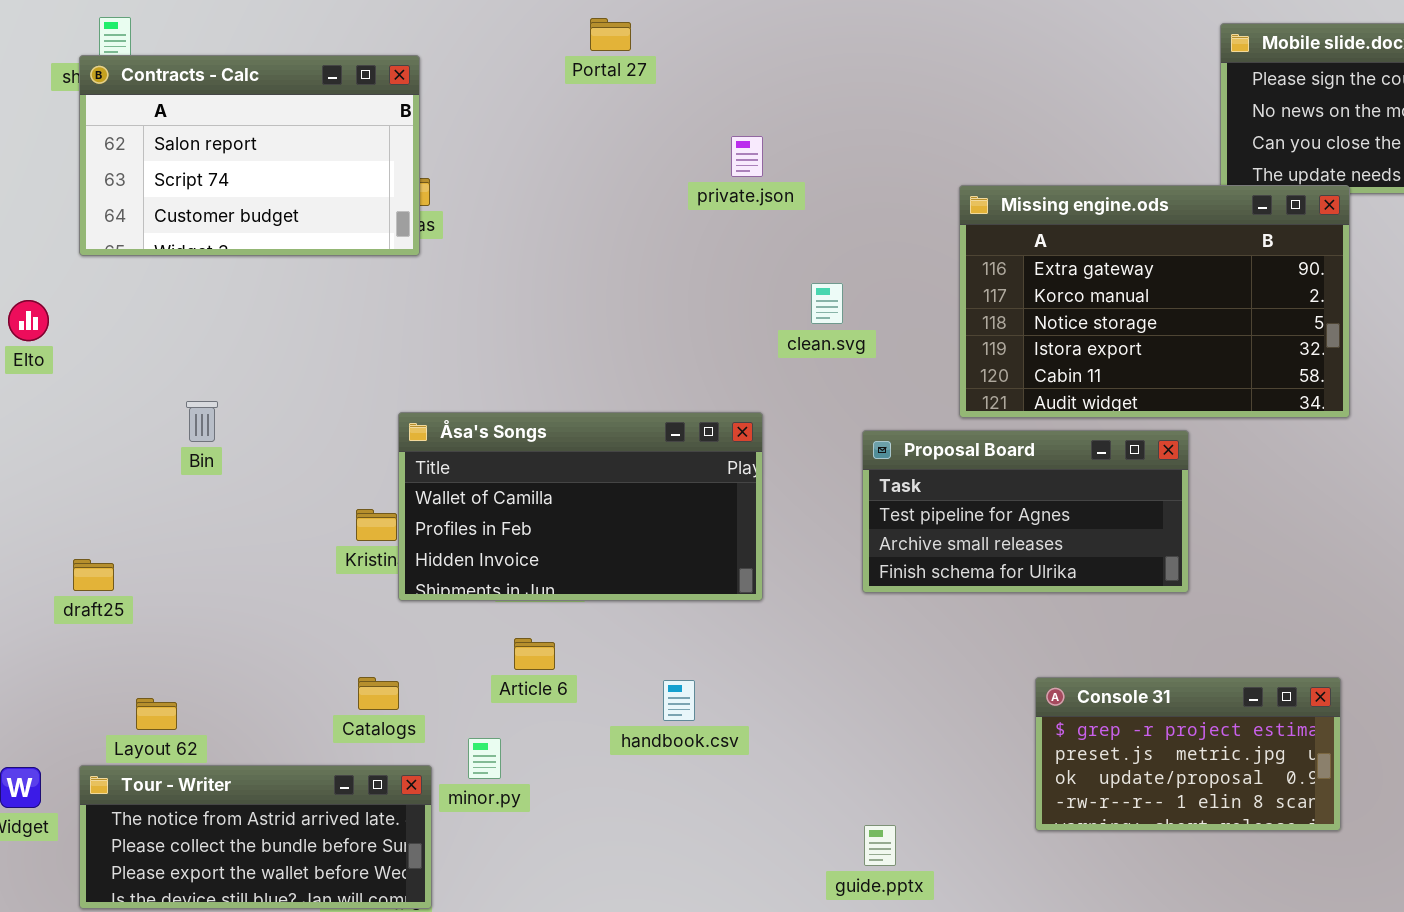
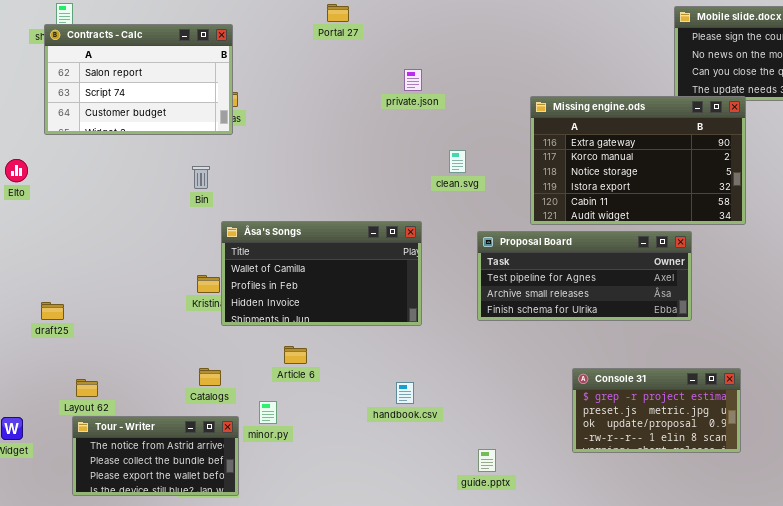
Bin: [186,401,218,442] -> [192,166,210,189], moved
Proposal Board: [862,430,1189,593] -> [477,231,692,321], resized
handbook.csv: [663,680,695,721] -> [396,382,414,404], moved
Tour - Writer: [79,765,432,909] -> [72,416,239,496], resized

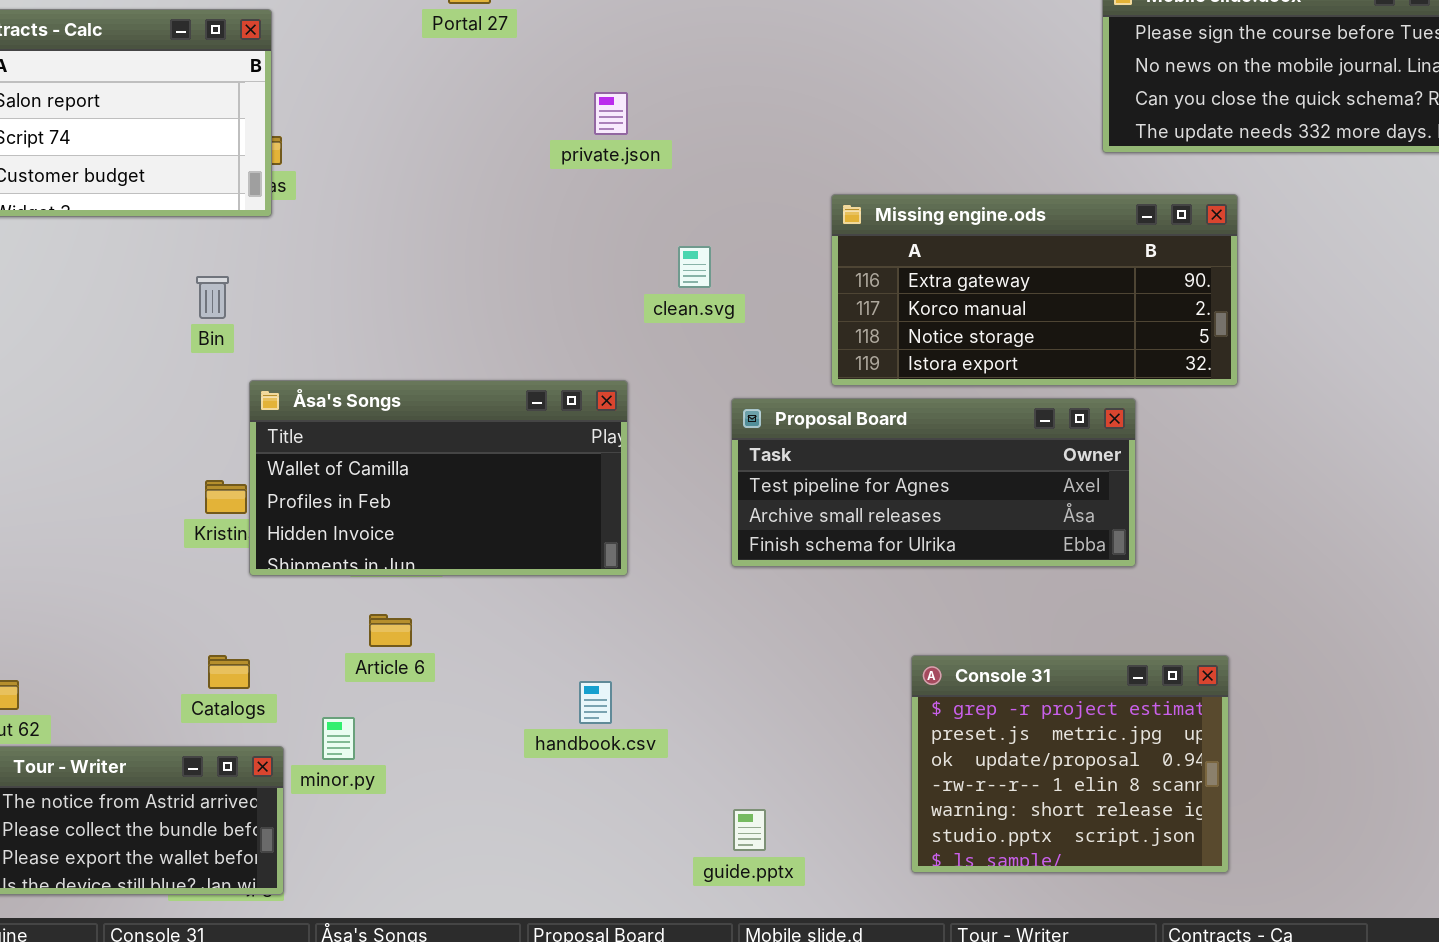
Missing engine.ods: [530,96,746,225] -> [831,194,1238,386], resized
Console 31: [572,368,741,453] -> [911,655,1229,873], resized

